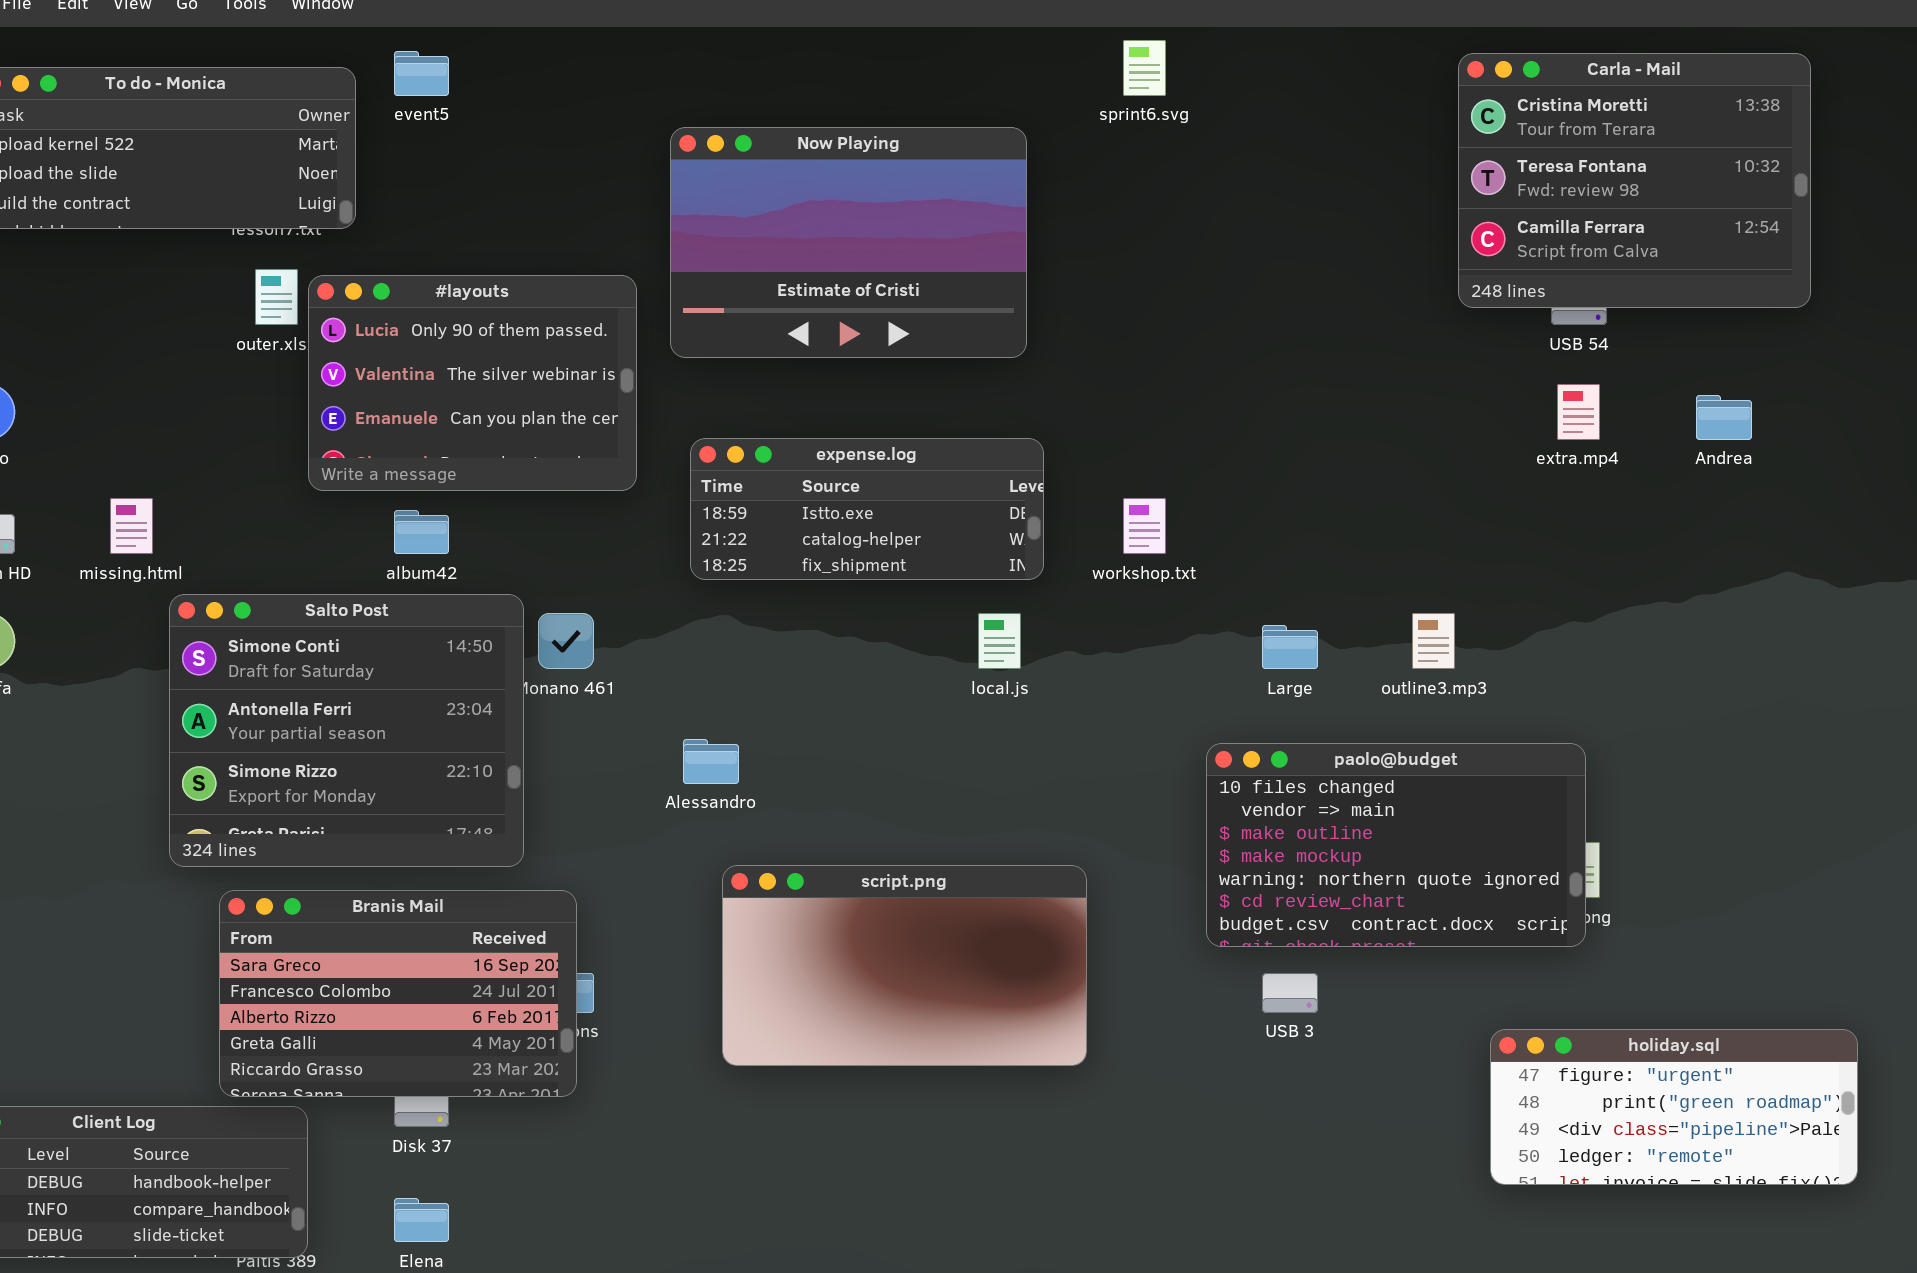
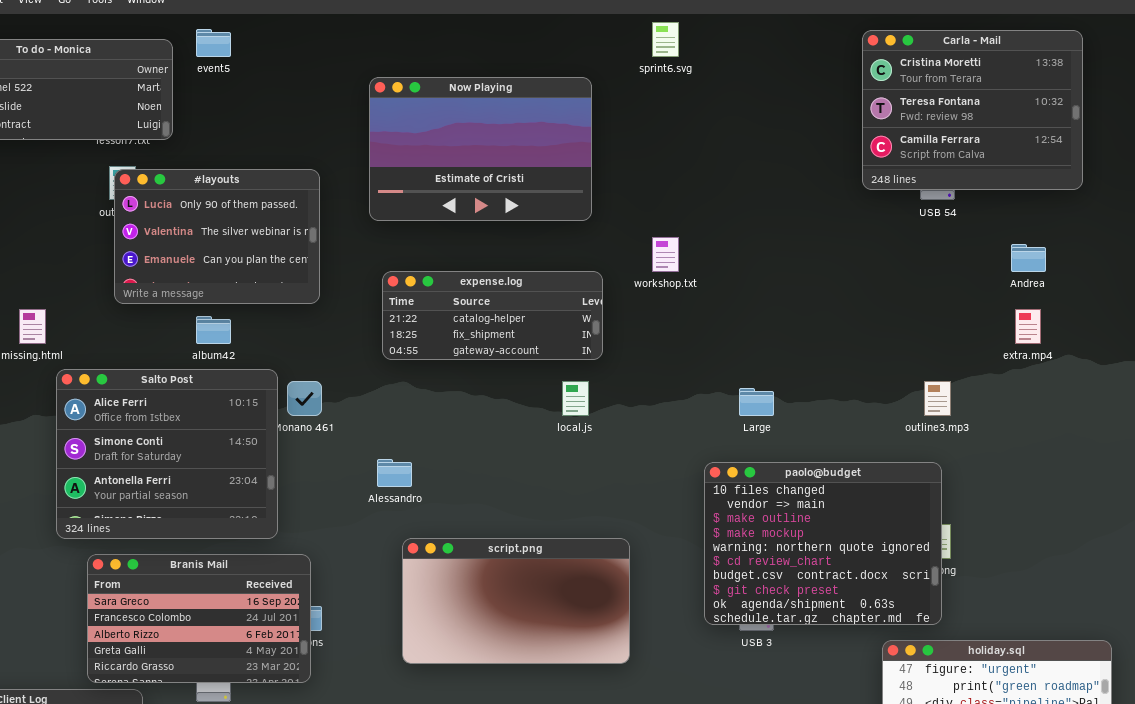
#layouts: [308,275,637,491] -> [114,169,320,304], moved
extra.mp4: [1557,384,1600,440] -> [1015,309,1041,344], moved
expense.log: [690,438,1044,580] -> [382,271,603,360], scrolled down 1 row
workshop.txt: [1123,498,1166,554] -> [652,237,679,272], moved
Salto Post: [169,594,524,867] -> [56,369,278,539], scrolled up 1 row
outline3.mp3: [1412,613,1455,669] -> [924,381,951,416], moved
paolo@budget: [1206,743,1586,947] -> [704,462,942,625], resized

